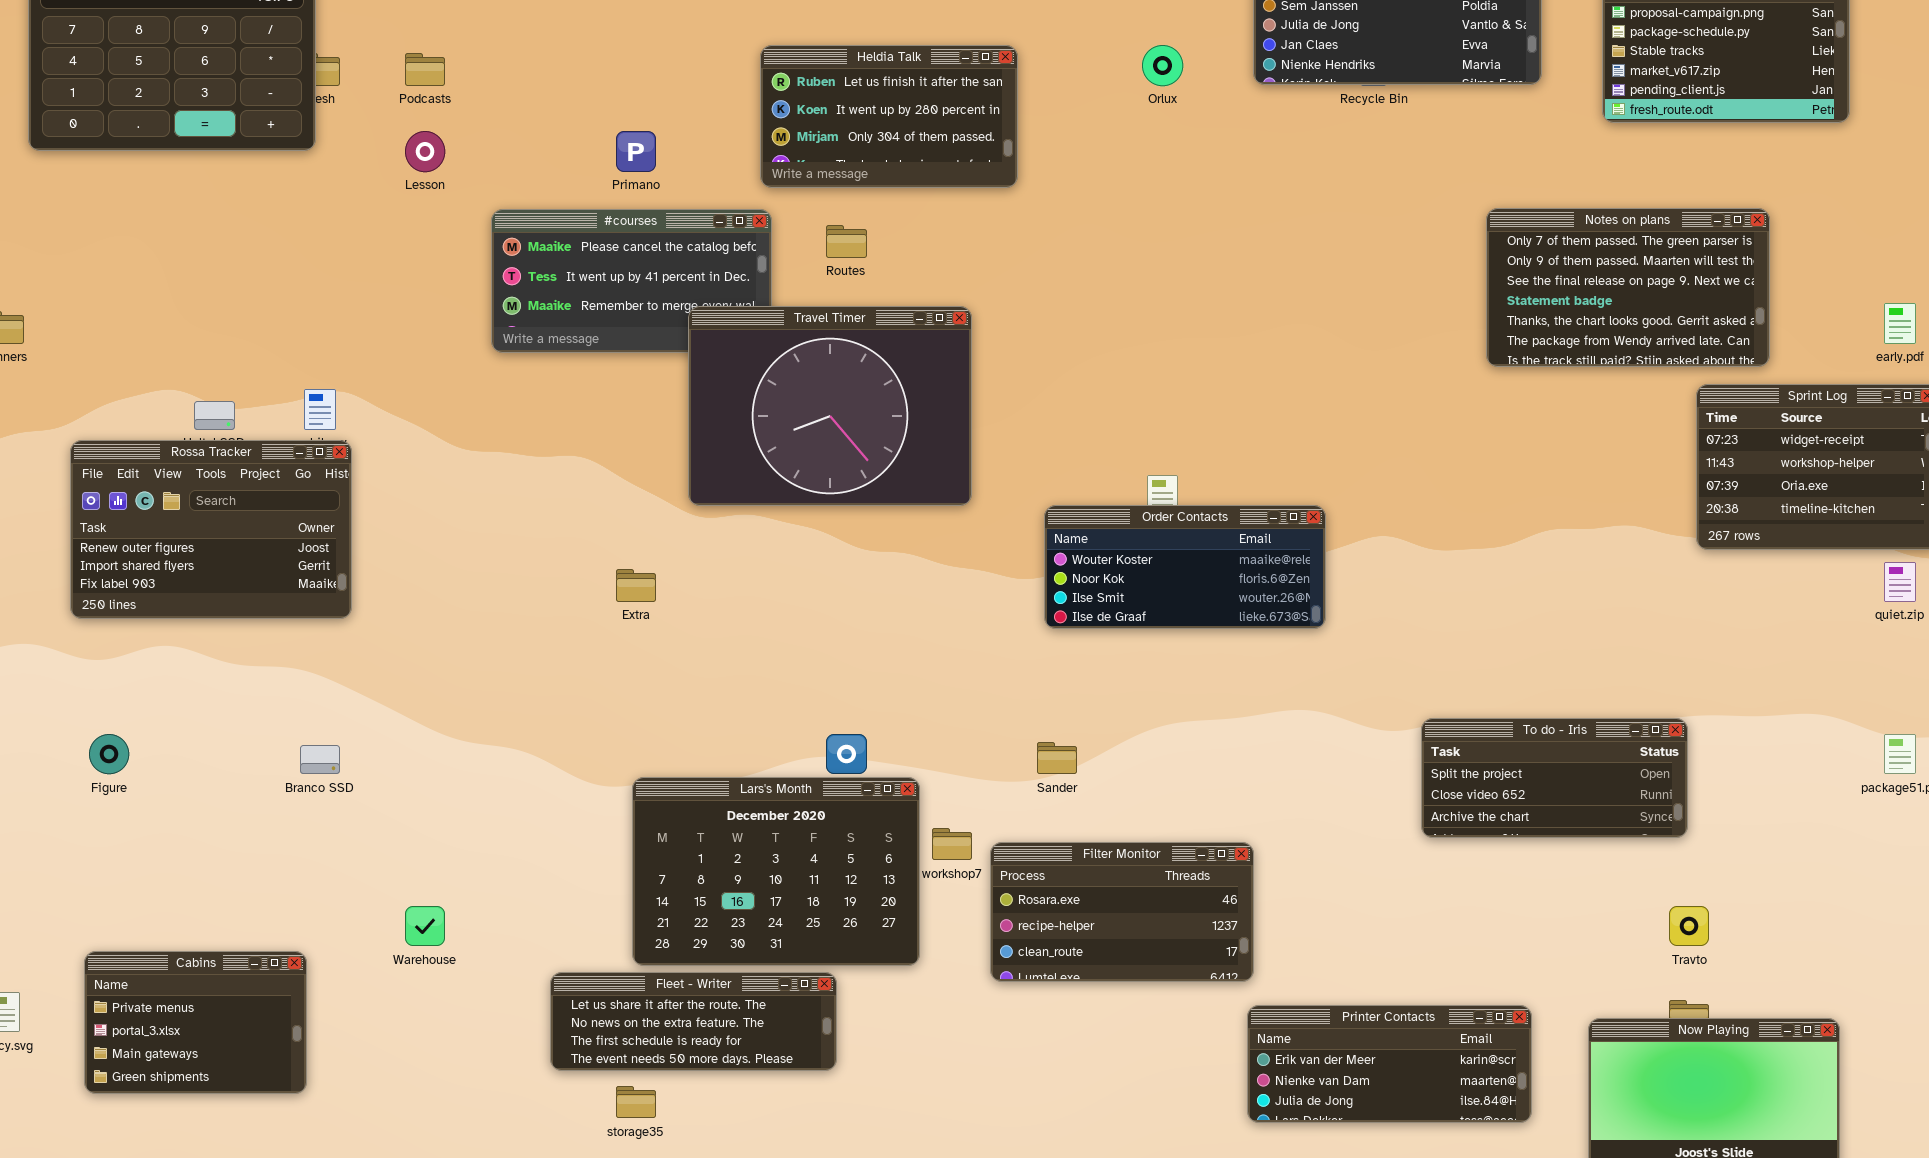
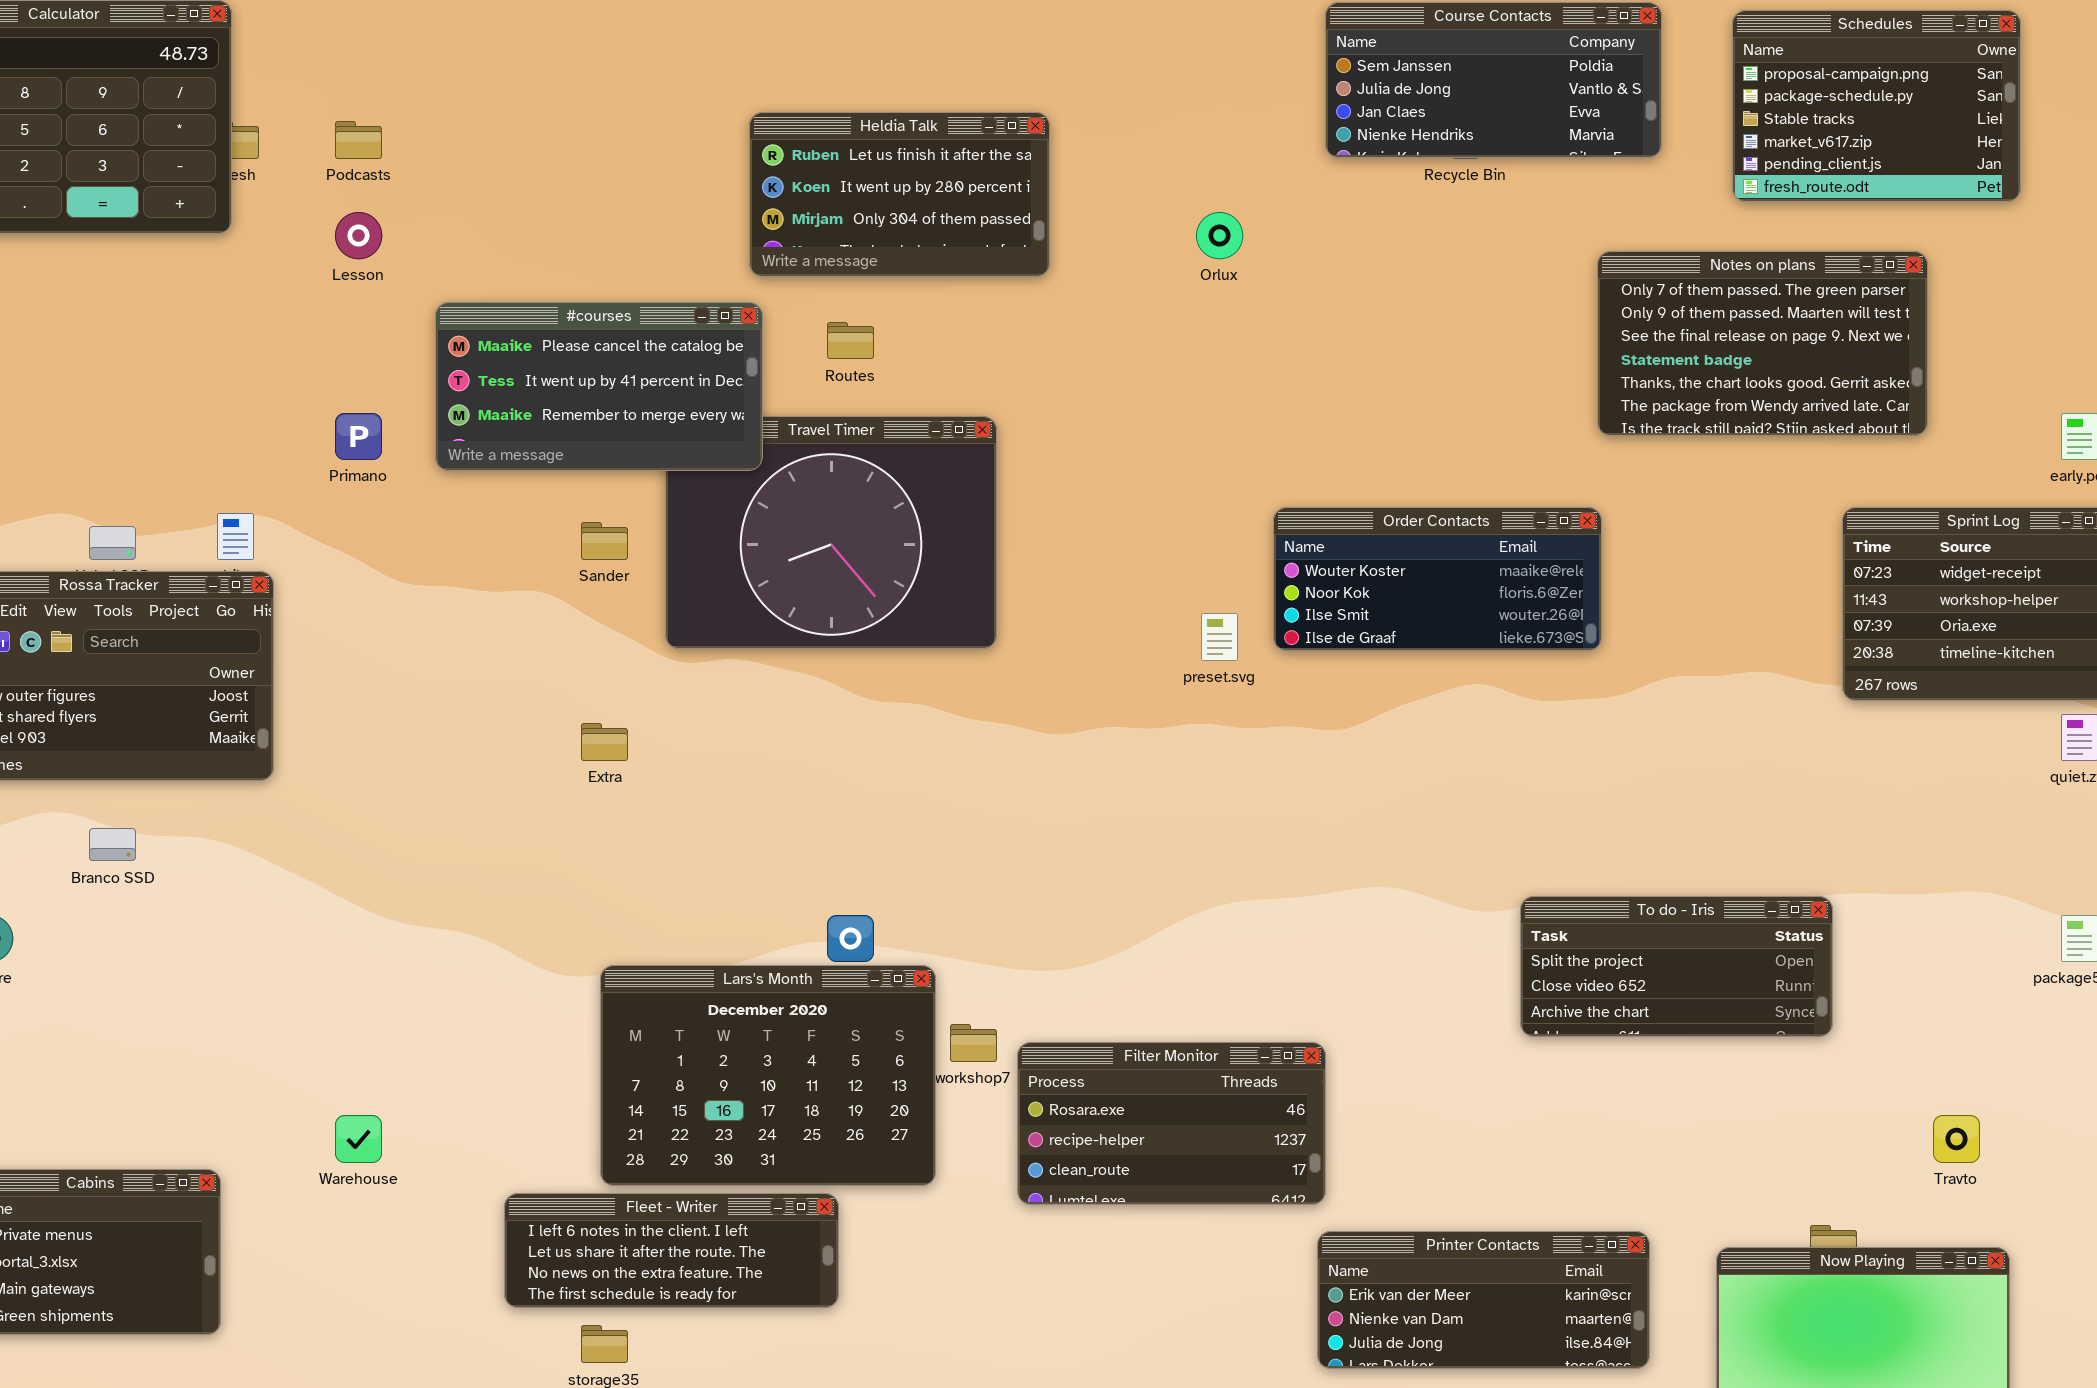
Orlux: [1142,45,1183,86] -> [1196,212,1243,259], moved
Primano: [616,131,656,172] -> [335,413,382,460], moved
Notes on plans: [1486,208,1770,367] -> [1597,251,1928,436], moved
#courses: [491,209,772,353] -> [435,302,763,471], raised
Order Contacts: [1044,505,1326,629] -> [1273,507,1602,651], moved
Sander: [1037,742,1077,774] -> [581,522,628,560], moved
Branco SSD: [300,745,340,774] -> [89,828,136,861], moved
Travto: [1669,906,1709,946] -> [1933,1115,1980,1163], moved
Fleet - Writer: [550,972,837,1071] -> [504,1193,839,1308], scrolled up 1 row

